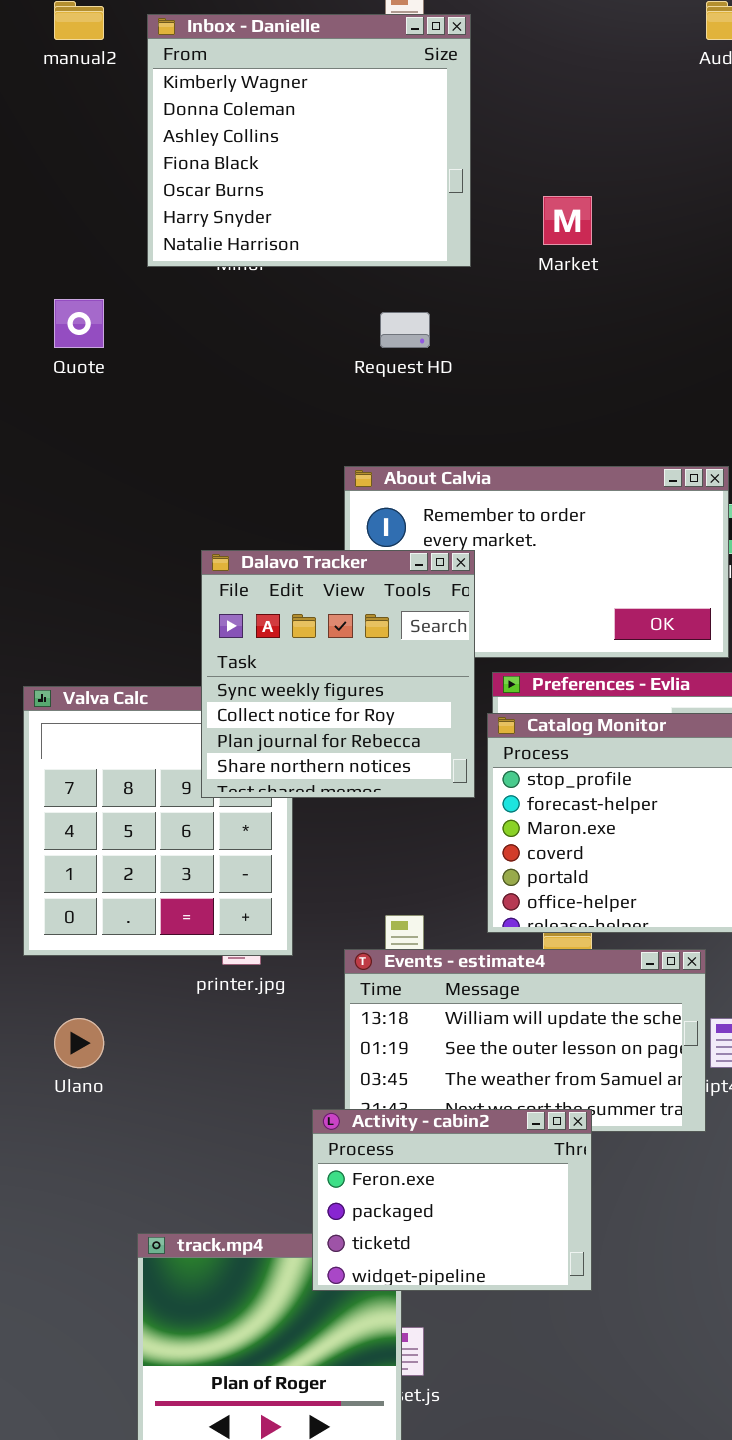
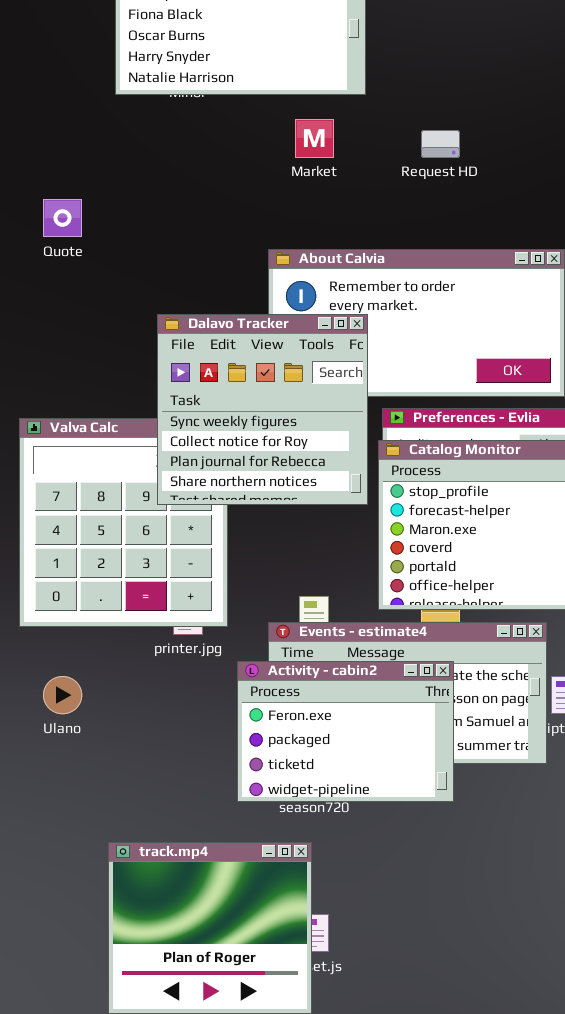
Market: [543,196,592,245] -> [295,119,334,158], moved
Quote: [54,299,104,348] -> [43,199,82,237], moved
Request HD: [380,312,430,348] -> [421,130,460,158], moved
Activity - cabin2: [312,1109,592,1291] -> [237,661,454,802], moved

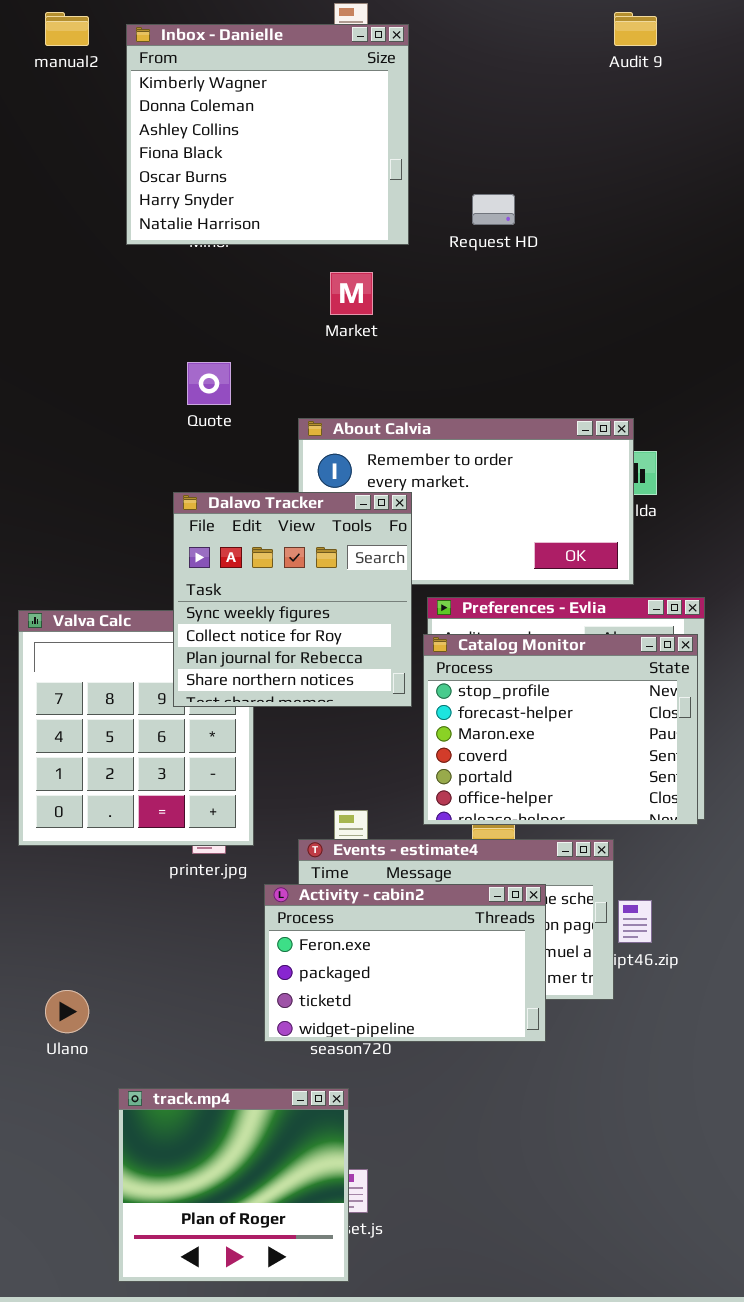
Request HD: [421,130,460,158] -> [472,194,515,225], moved
Quote: [43,199,82,237] -> [187,362,231,405], moved
Activity - cabin2: [237,661,454,802] -> [264,884,546,1042], resized
Ulano: [43,676,82,714] -> [45,990,89,1033], moved

